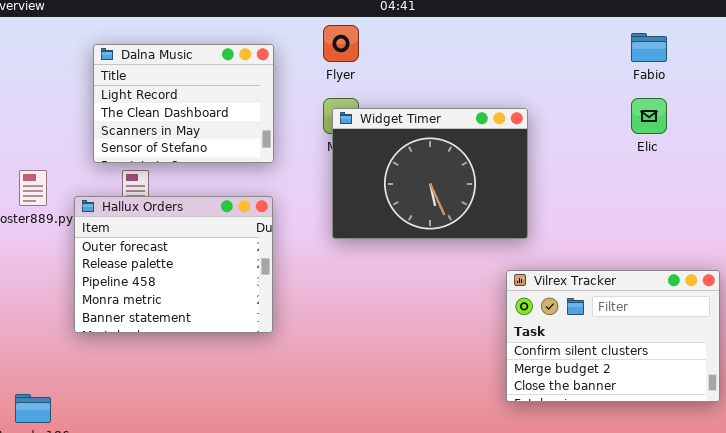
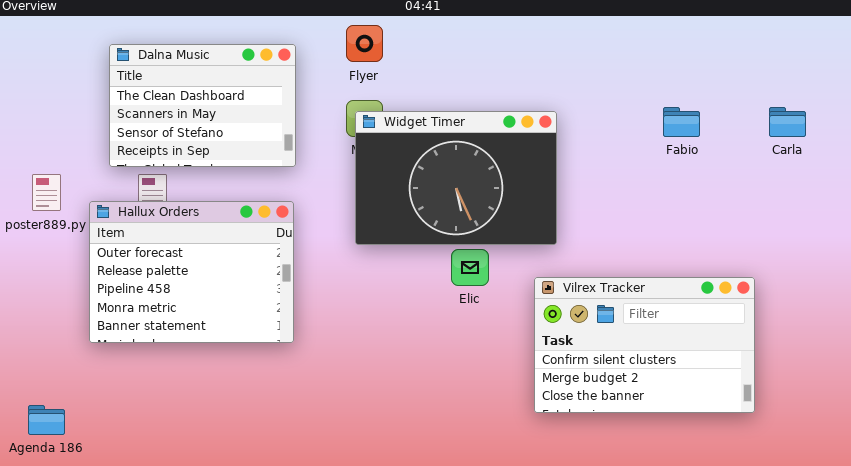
Fabio: [631,33,667,62] -> [663,107,700,137], moved
Dalna Music: [93,44,274,163] -> [109,44,296,167], scrolled down 1 row
Elic: [631,98,667,134] -> [451,249,489,286], moved

